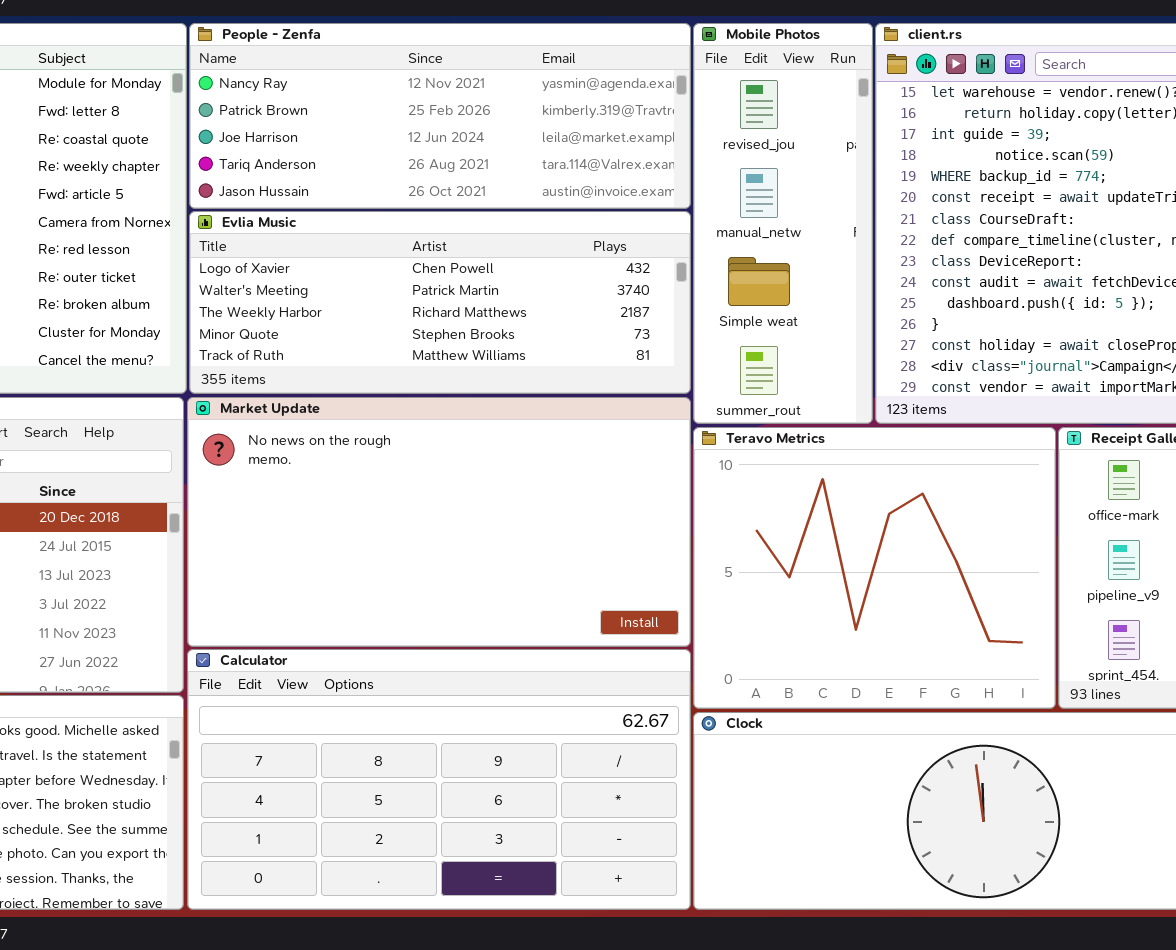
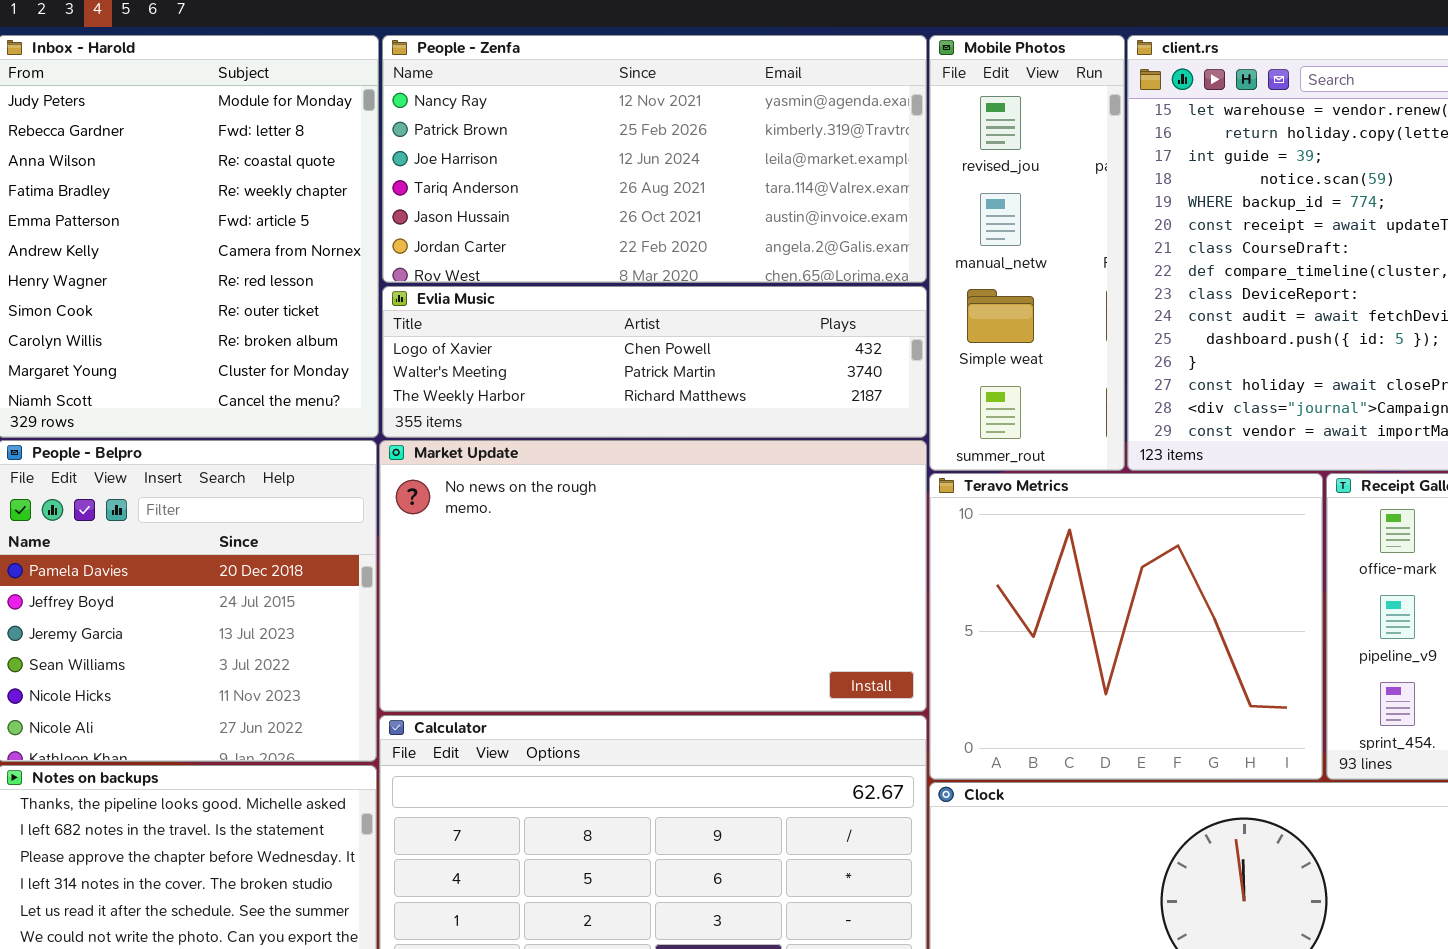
People - Zenfa: [189,23,691,209] -> [382,35,927,283], resized
Evlia Music: [189,211,691,394] -> [382,286,927,438], resized

